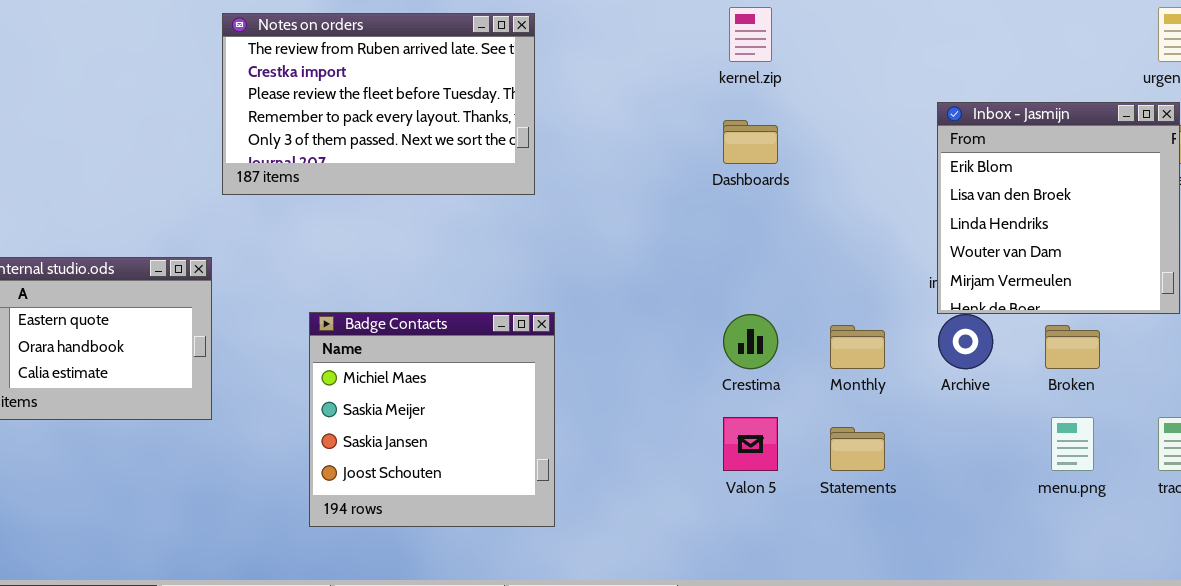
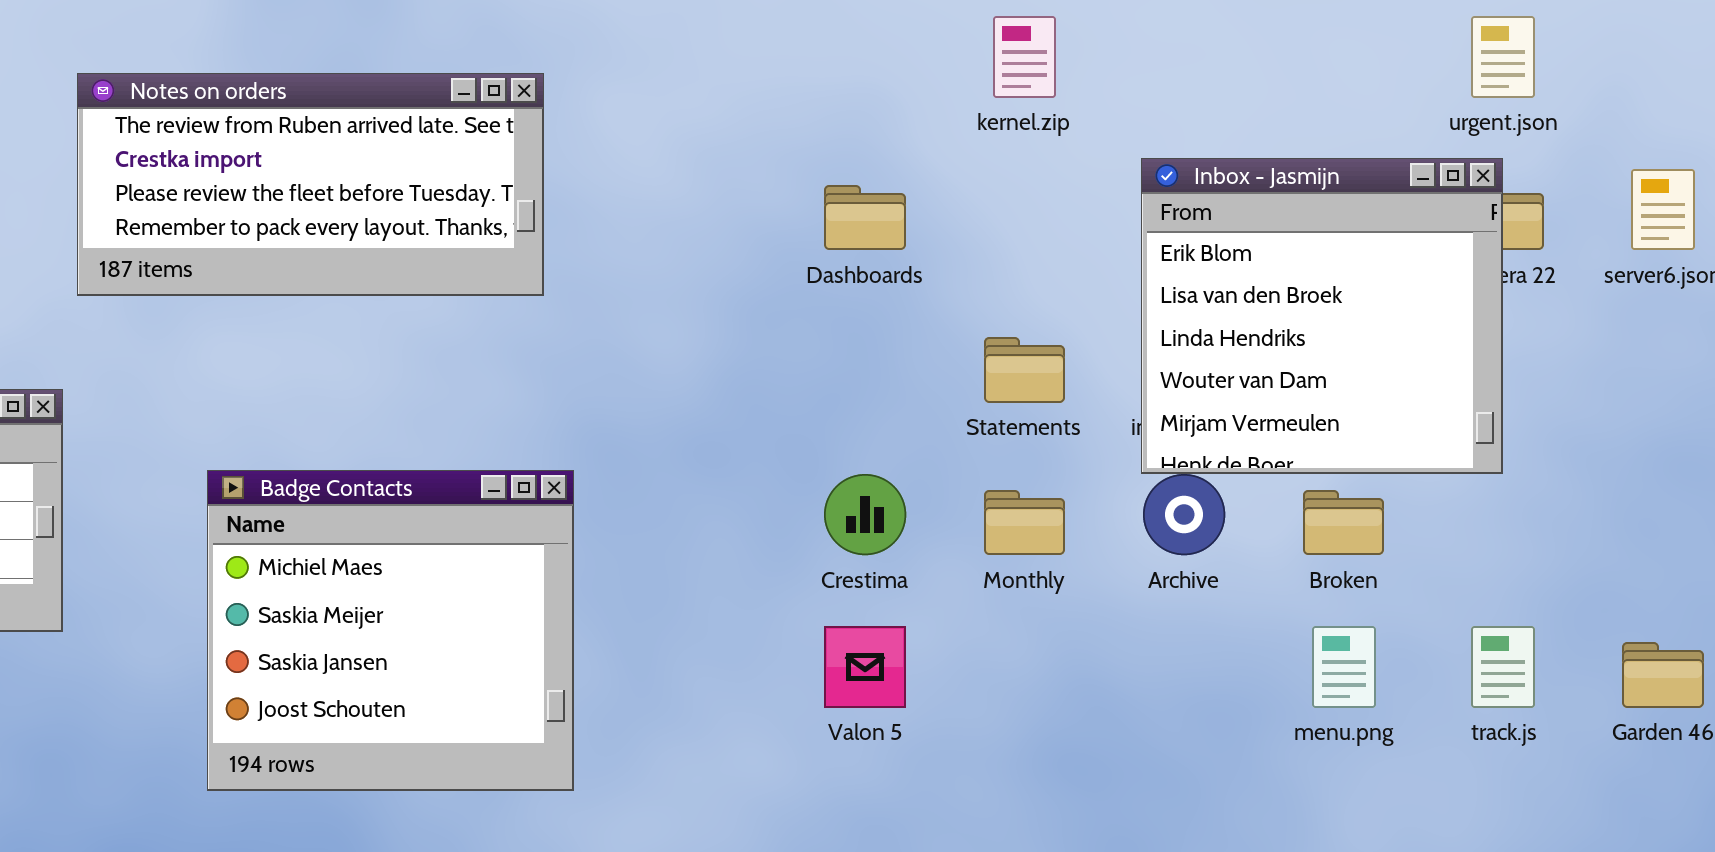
kernel.zip: [729,7,772,62] -> [993,16,1056,98], moved
Notes on orders: [222,13,535,195] -> [77,73,544,296], resized
Statements: [830,427,885,471] -> [984,337,1065,403], moved

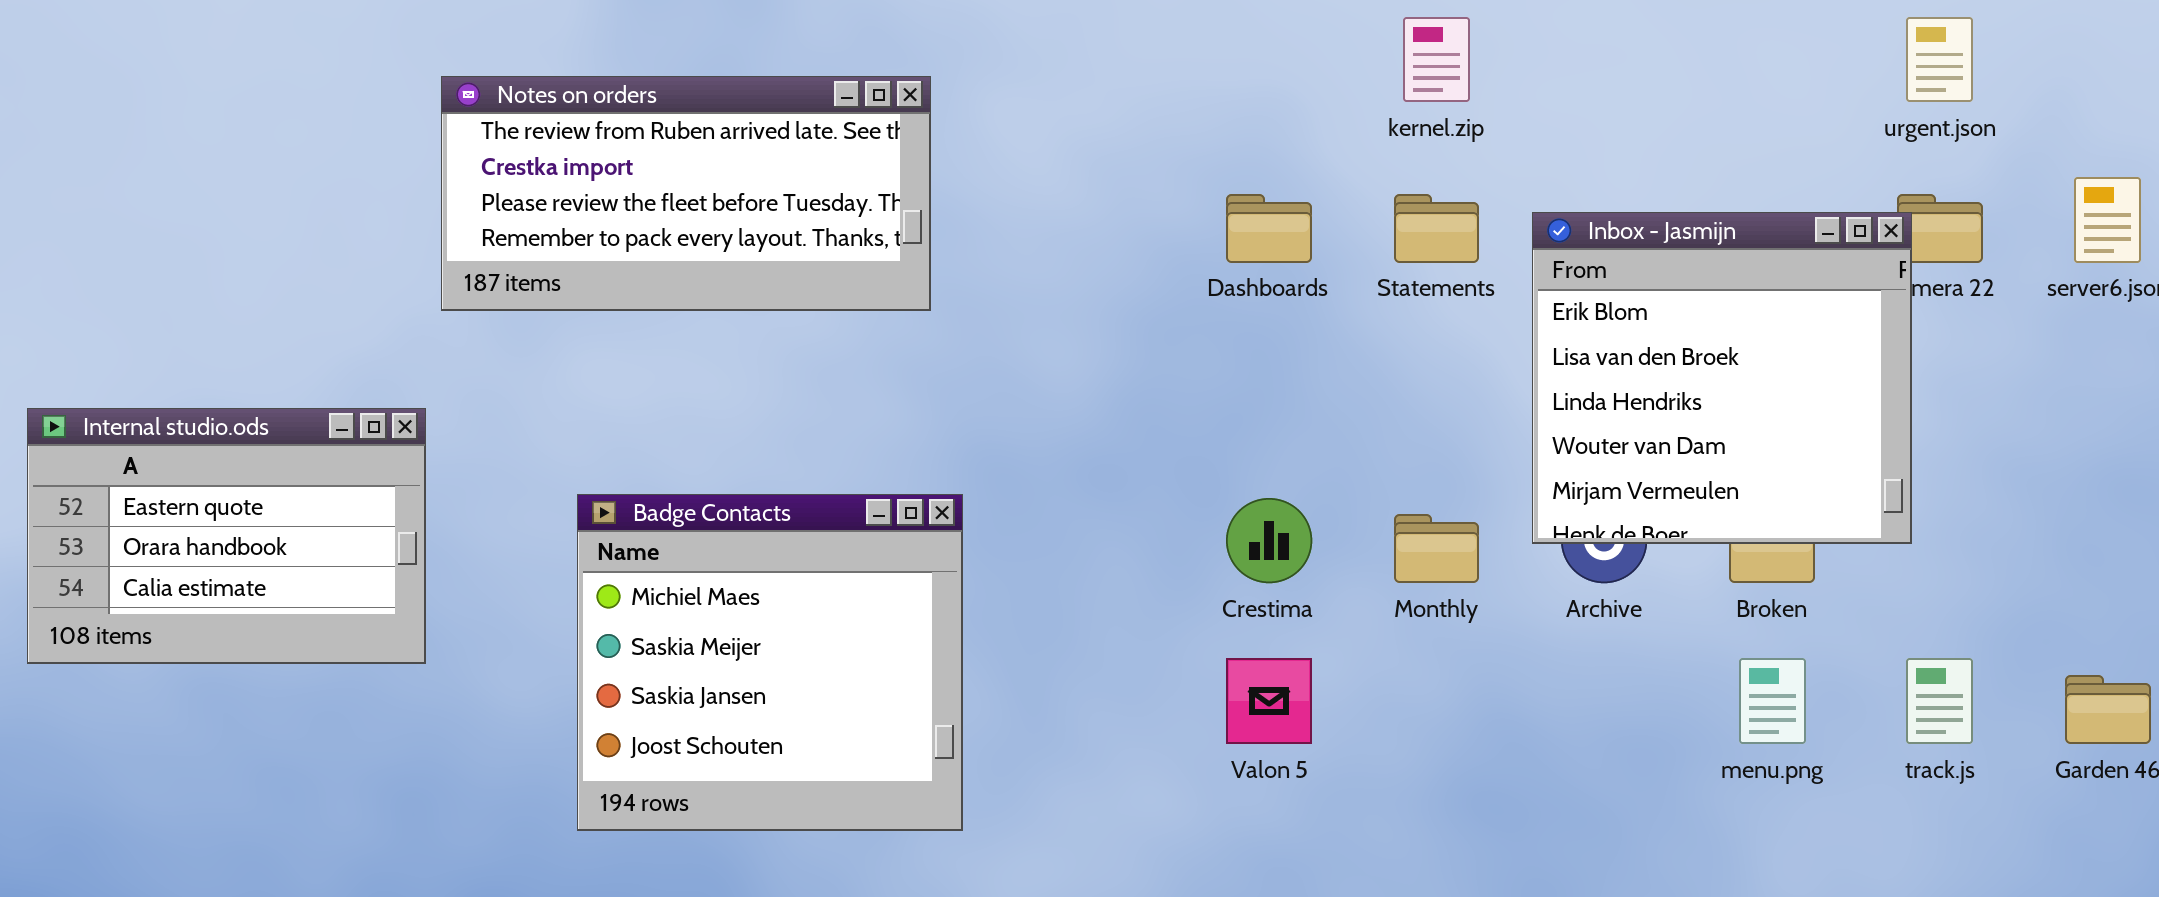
Inbox - Jasmijn: [1141,158,1503,474] -> [1532,212,1912,544], moved
Statements: [984,337,1065,403] -> [1394,194,1479,263], moved

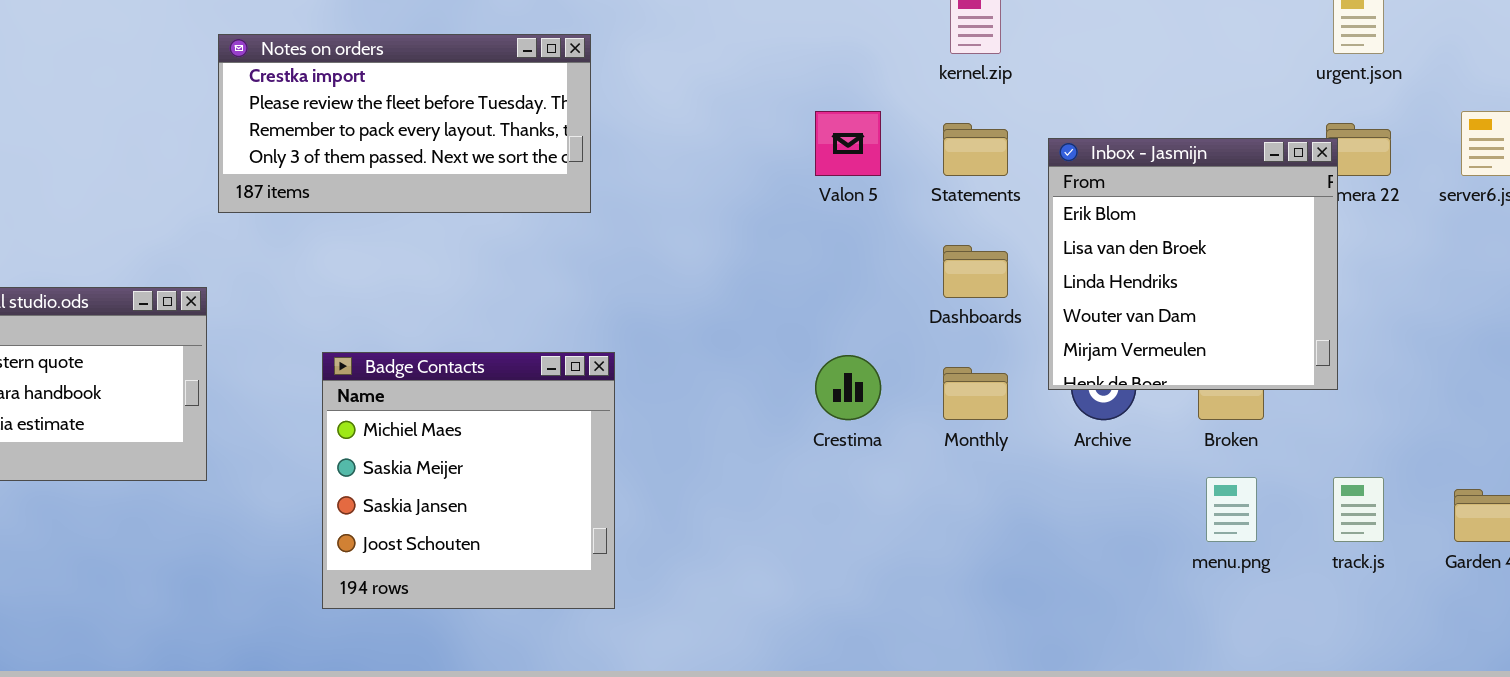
Notes on orders: [441,76,931,311] -> [218,34,591,213], scrolled down 1 row
Dashboards: [1226,194,1312,263] -> [943,245,1008,298], moved
Valon 5: [1226,658,1312,744] -> [815,111,881,176], moved

